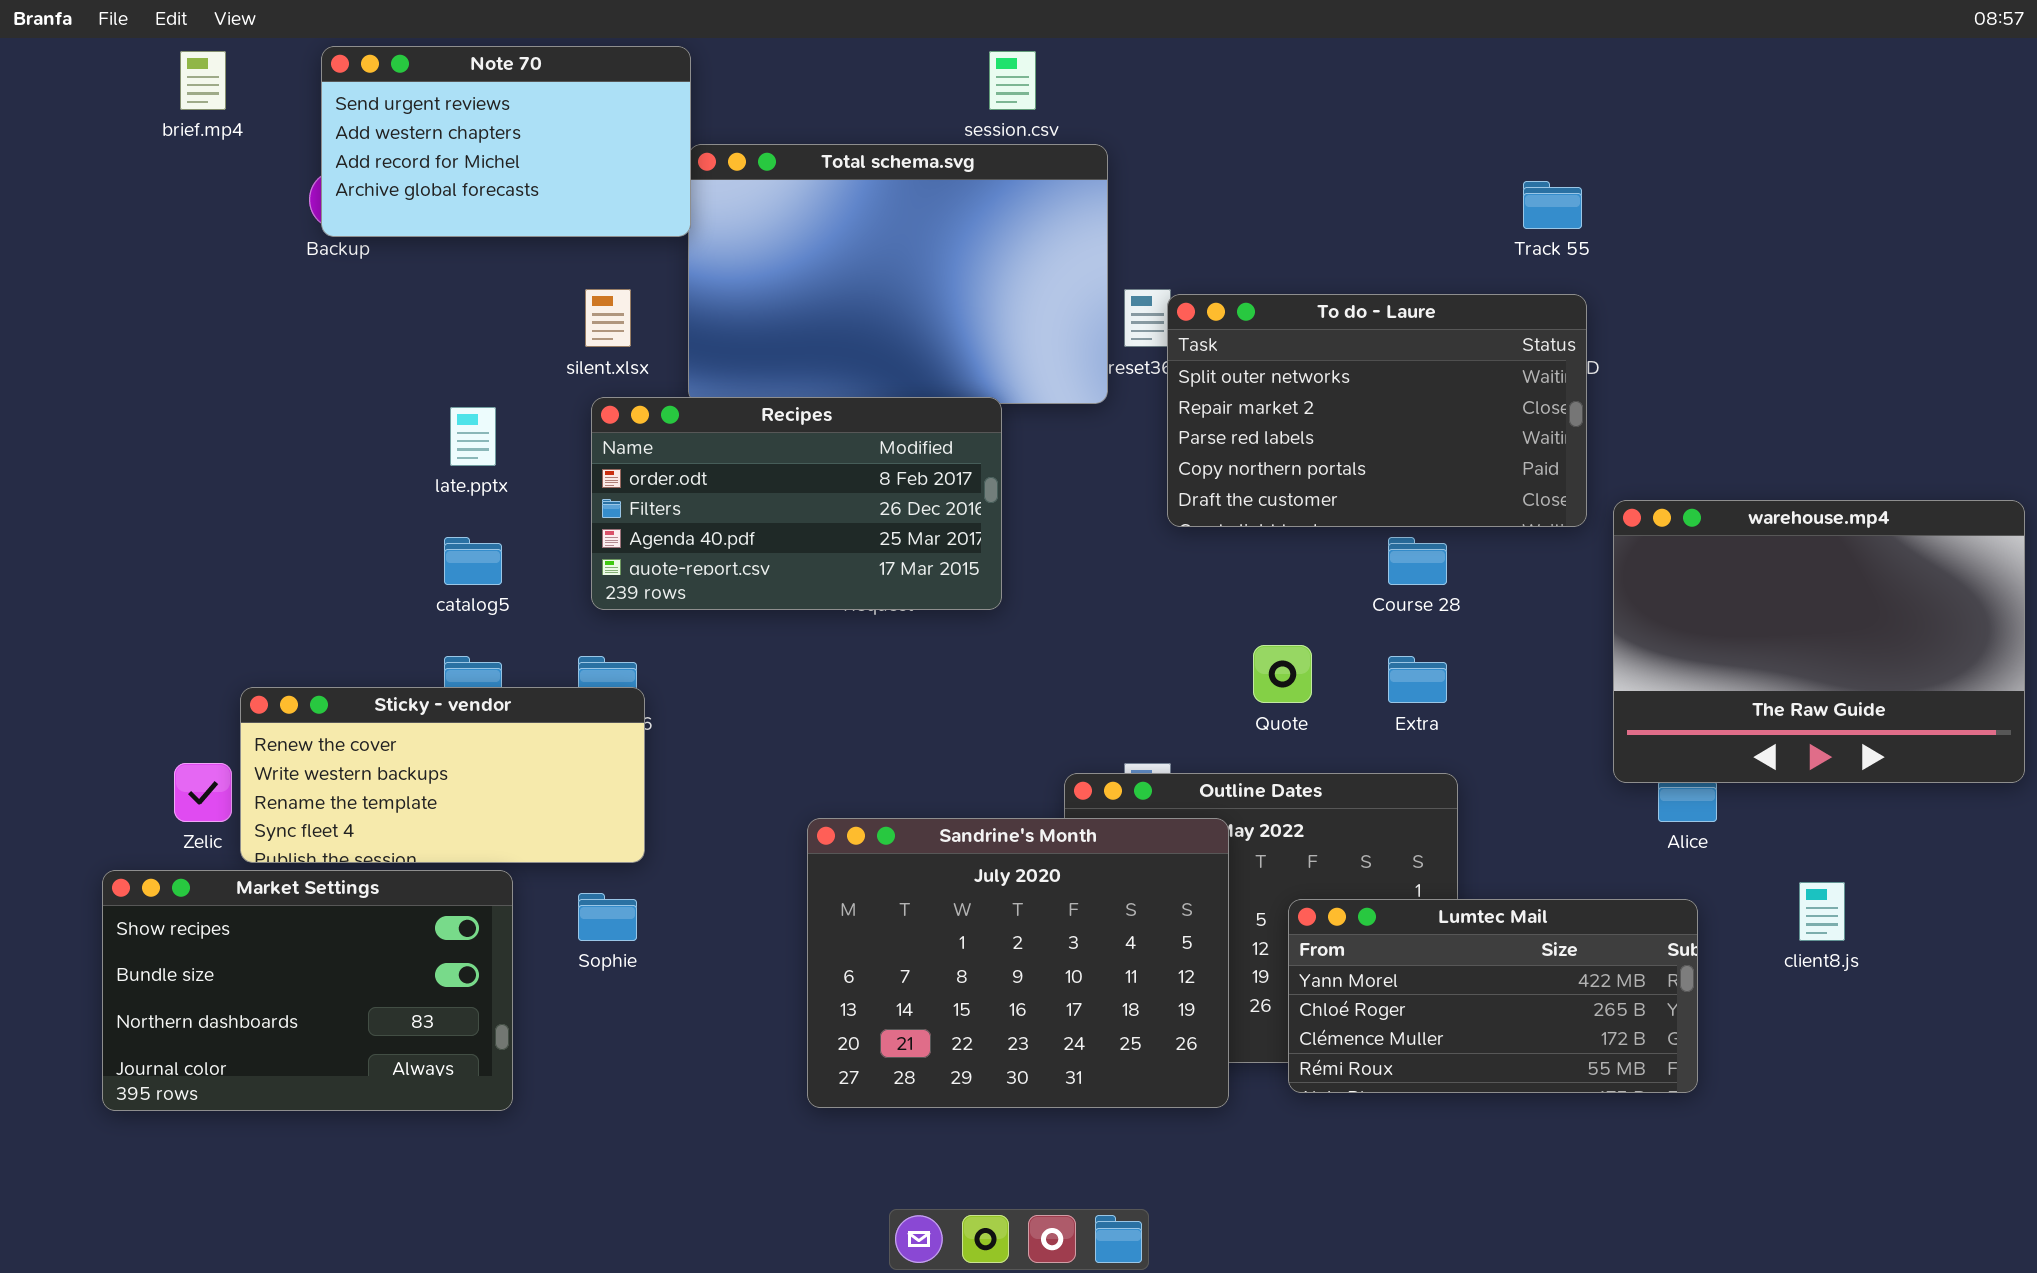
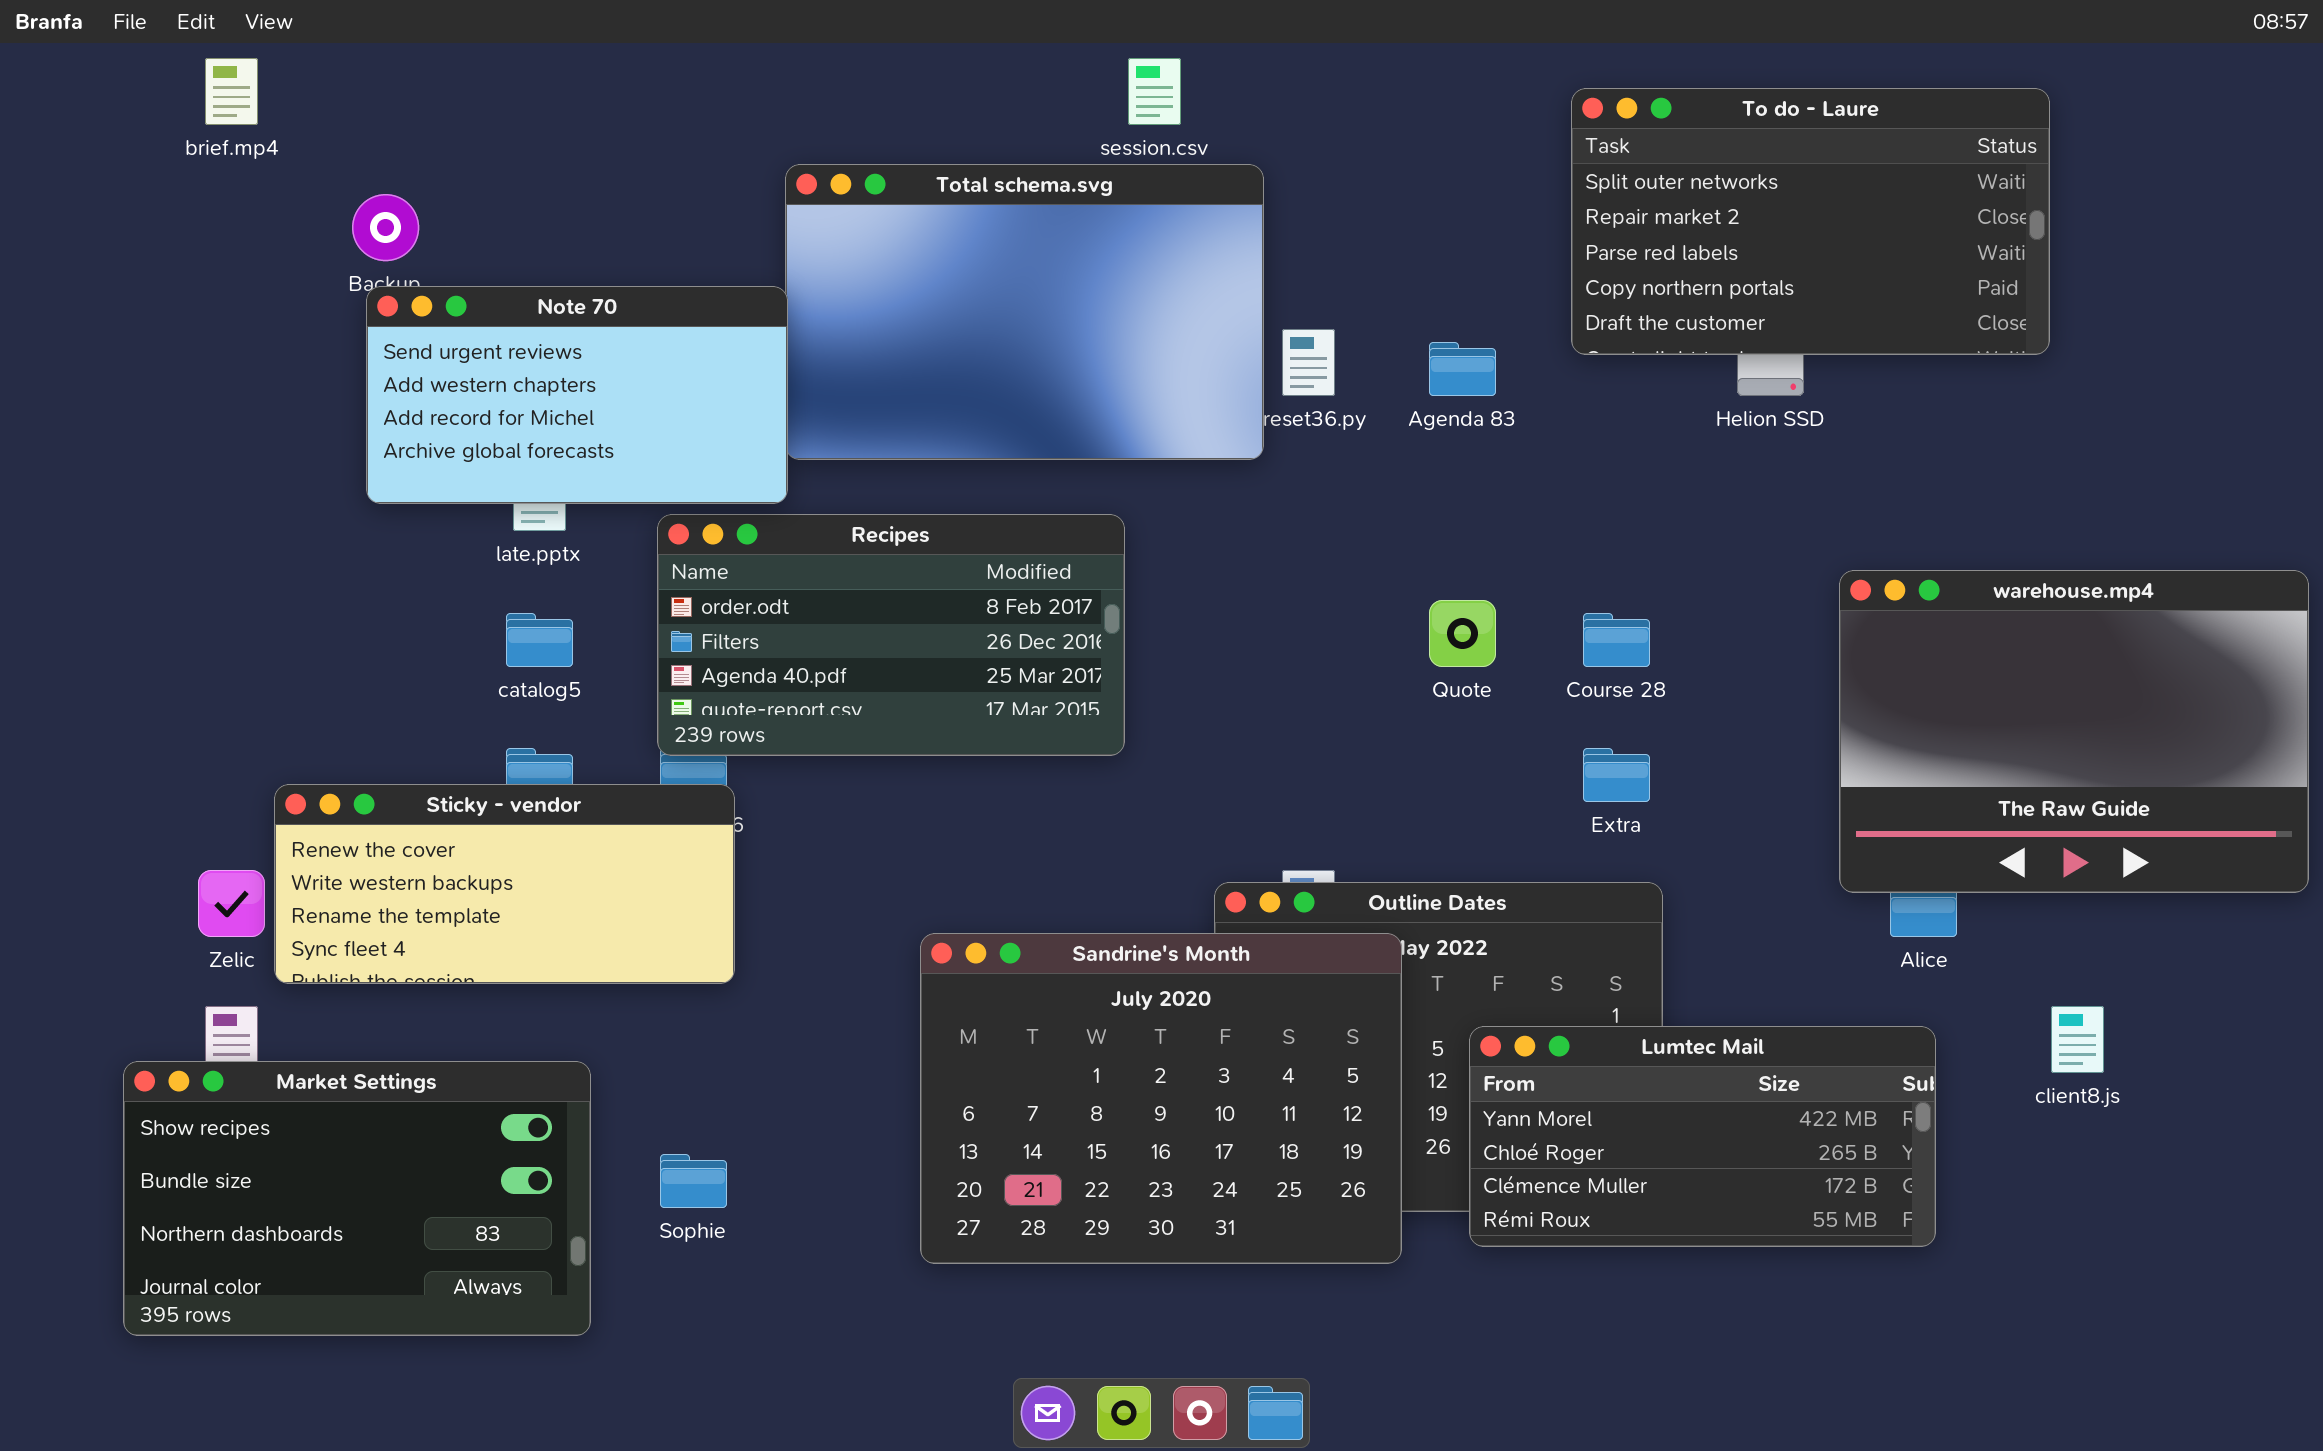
Note 70: [321,46,691,237] -> [366,286,788,504], moved
To do - Laure: [1167,294,1587,527] -> [1571,88,2050,355], moved
Recipes: [591,397,1002,610] -> [657,514,1125,756], moved
Quote: [1253,645,1312,703] -> [1429,600,1496,667], moved
Market Settings: [102,870,513,1111] -> [123,1061,591,1336], moved
Sophie: [578,893,637,941] -> [660,1154,727,1208], moved

